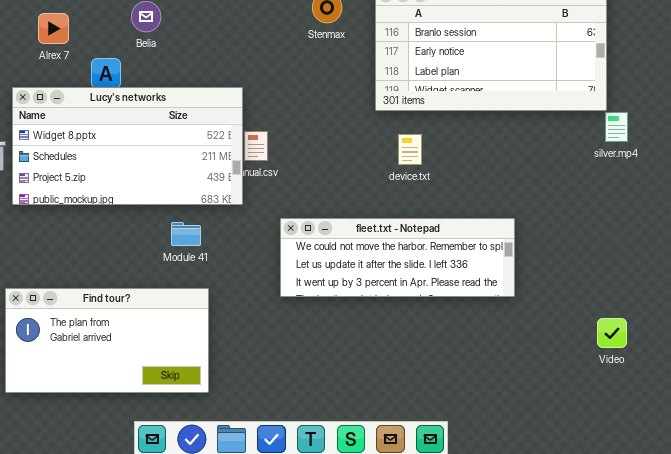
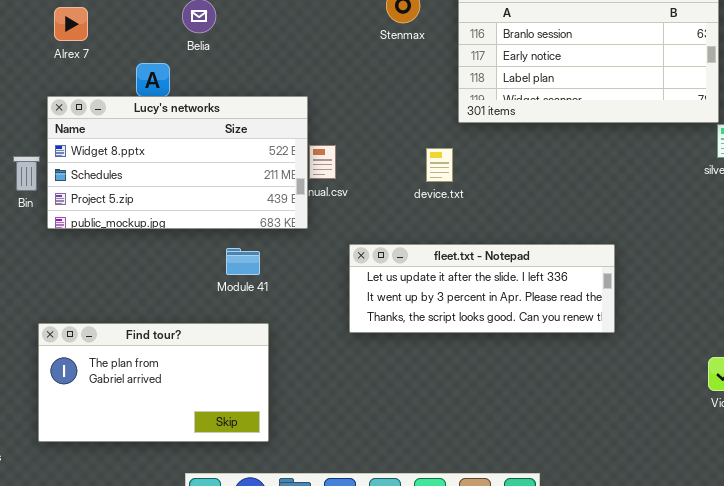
Alrex 7: [38,13,69,44] -> [54,7,88,41], moved
device.txt: [398,134,422,165] -> [426,148,453,182], moved
fleet.txt - Notepad: [280,218,515,297] -> [349,244,615,333], scrolled down 1 row

